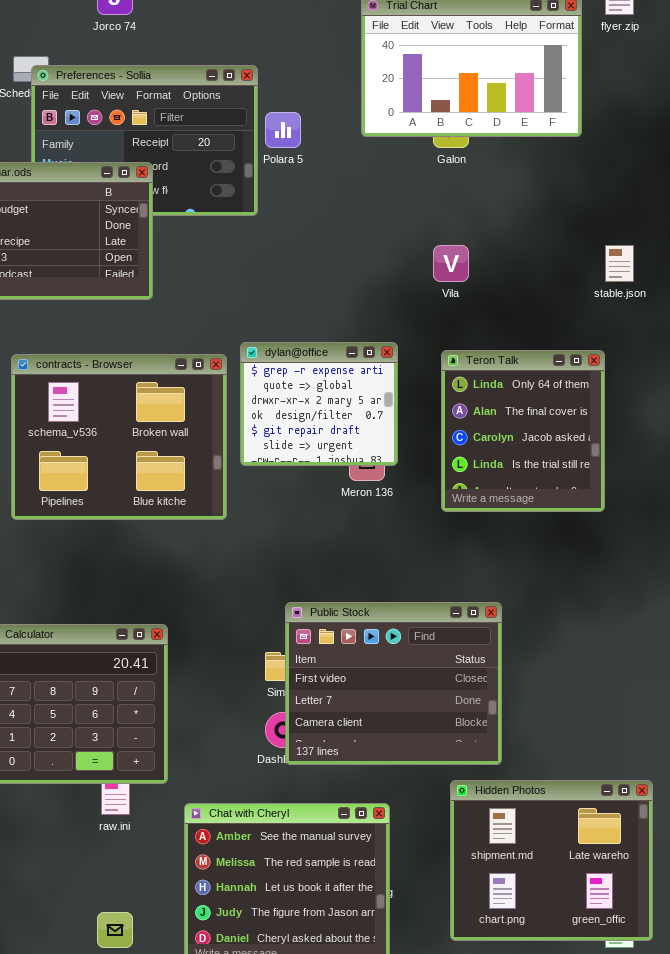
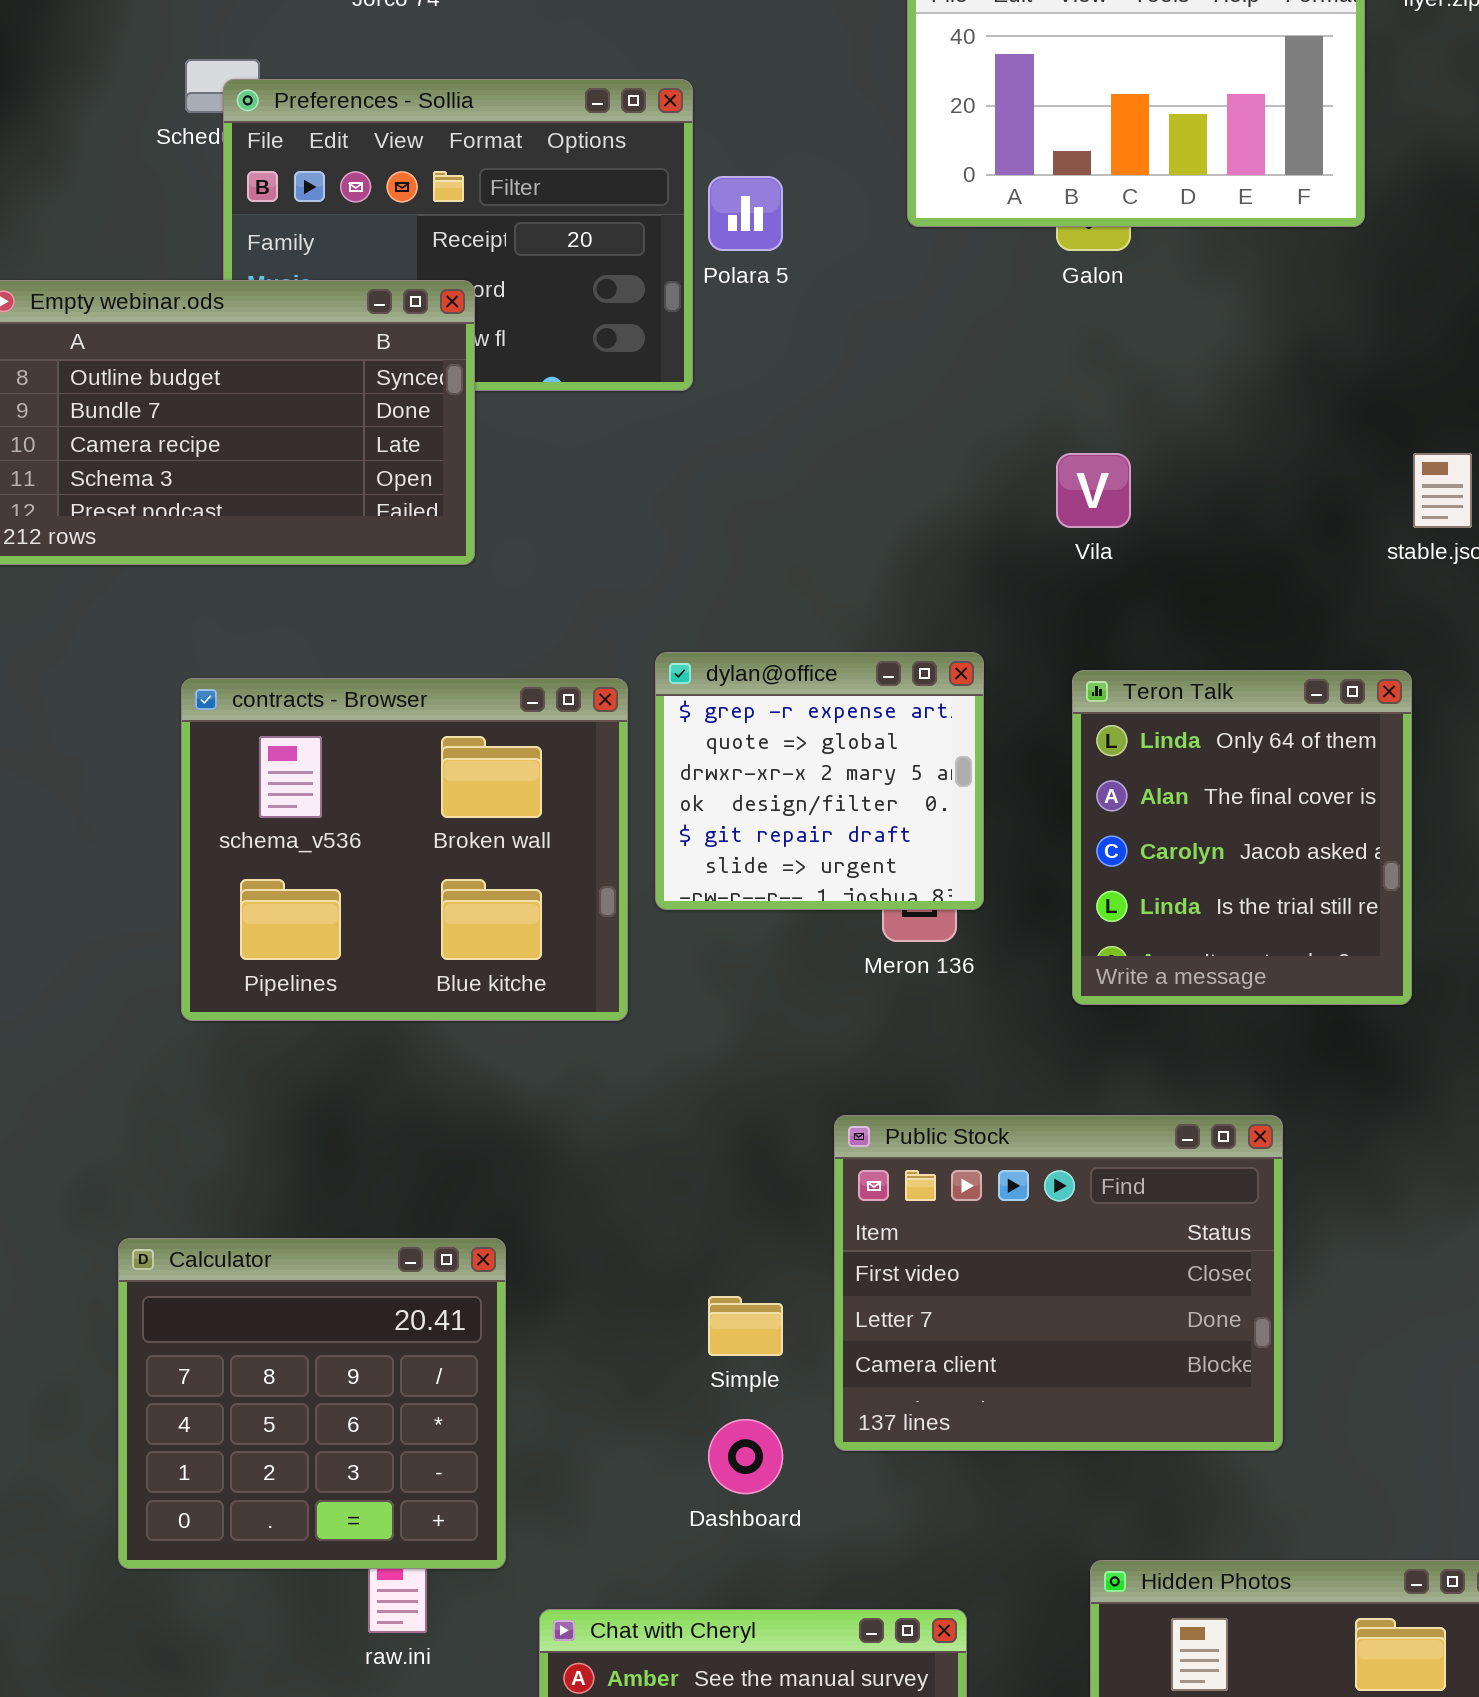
Public Stock: [285,602,502,765] -> [834,1115,1283,1451], moved

